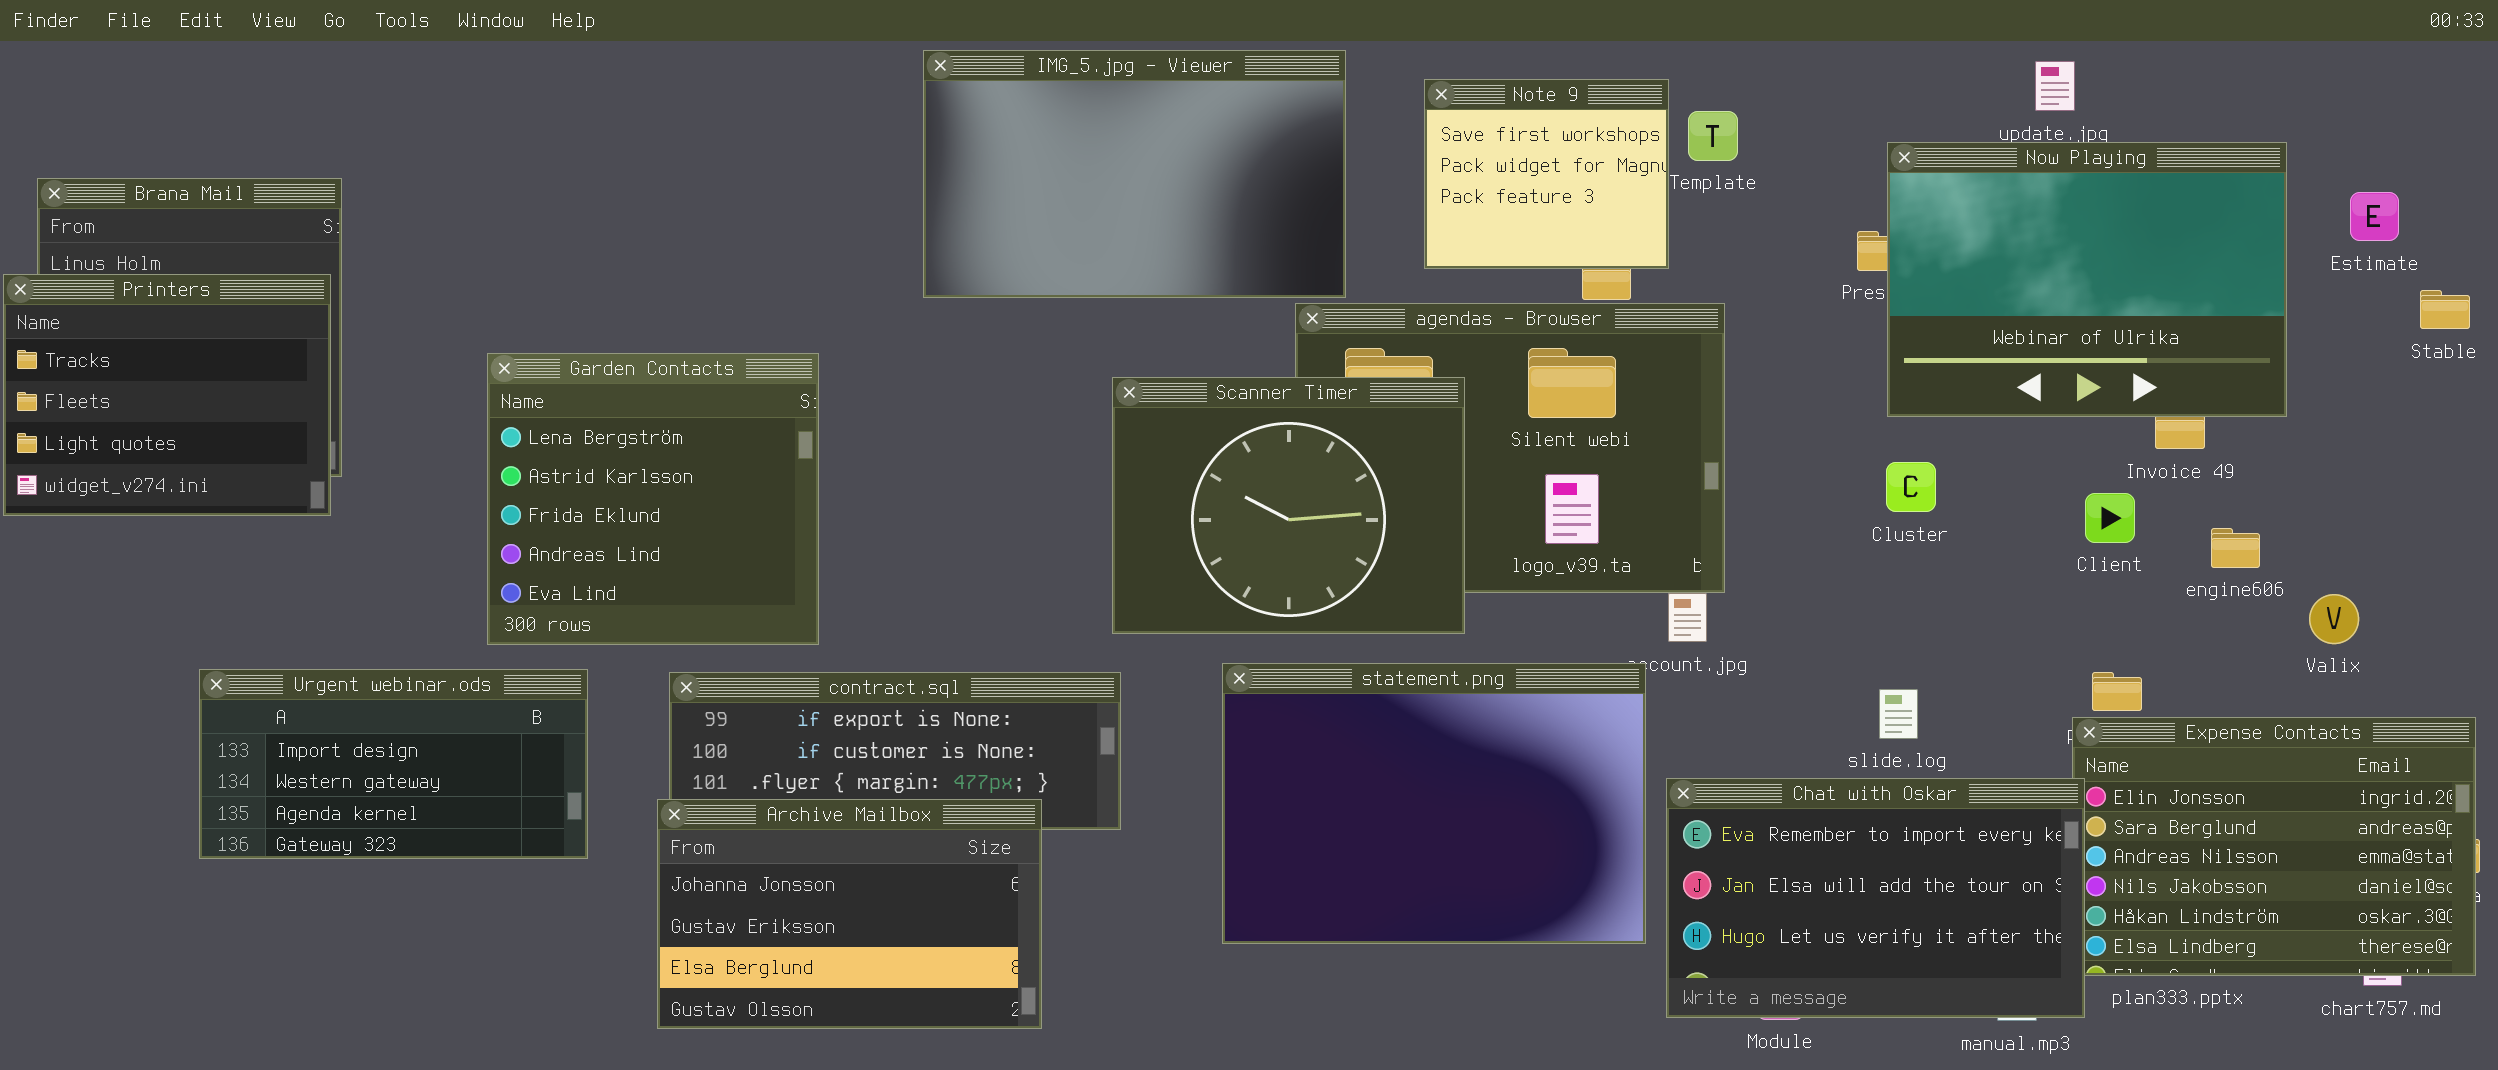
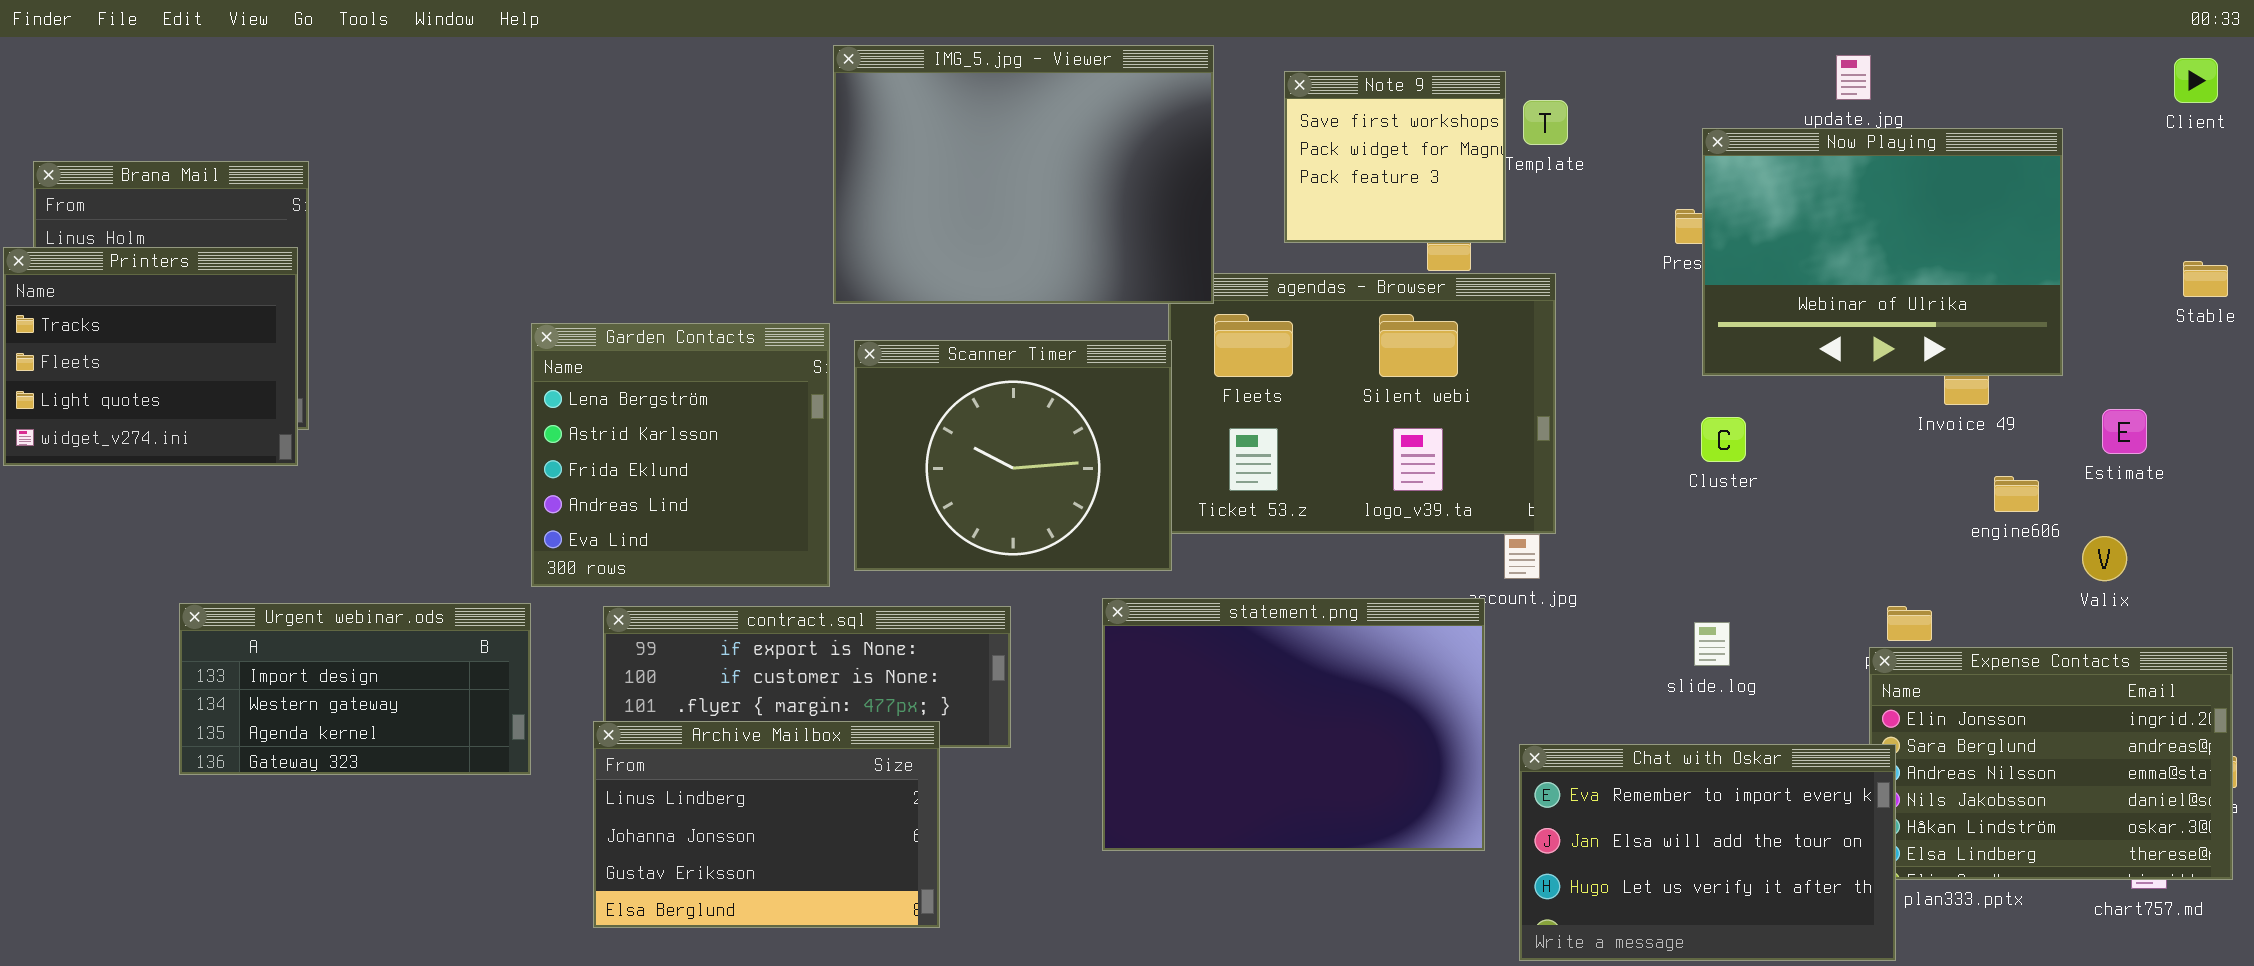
IMG_5.jpg - Viewer: [923,50,1346,298] -> [833,45,1214,304], resized
Estimate: [2350,192,2399,241] -> [2102,409,2147,454], moved
Garden Contacts: [487,353,819,645] -> [531,323,830,587], moved
Scanner Timer: [1112,377,1465,634] -> [854,340,1172,571], moved
Client: [2085,493,2135,543] -> [2174,58,2218,103], moved
Chat with Oskar: [1666,778,2085,1018] -> [1519,744,1896,961], moved
Archive Mailbox: [657,799,1042,1029] -> [593,721,940,928], scrolled up 1 row

